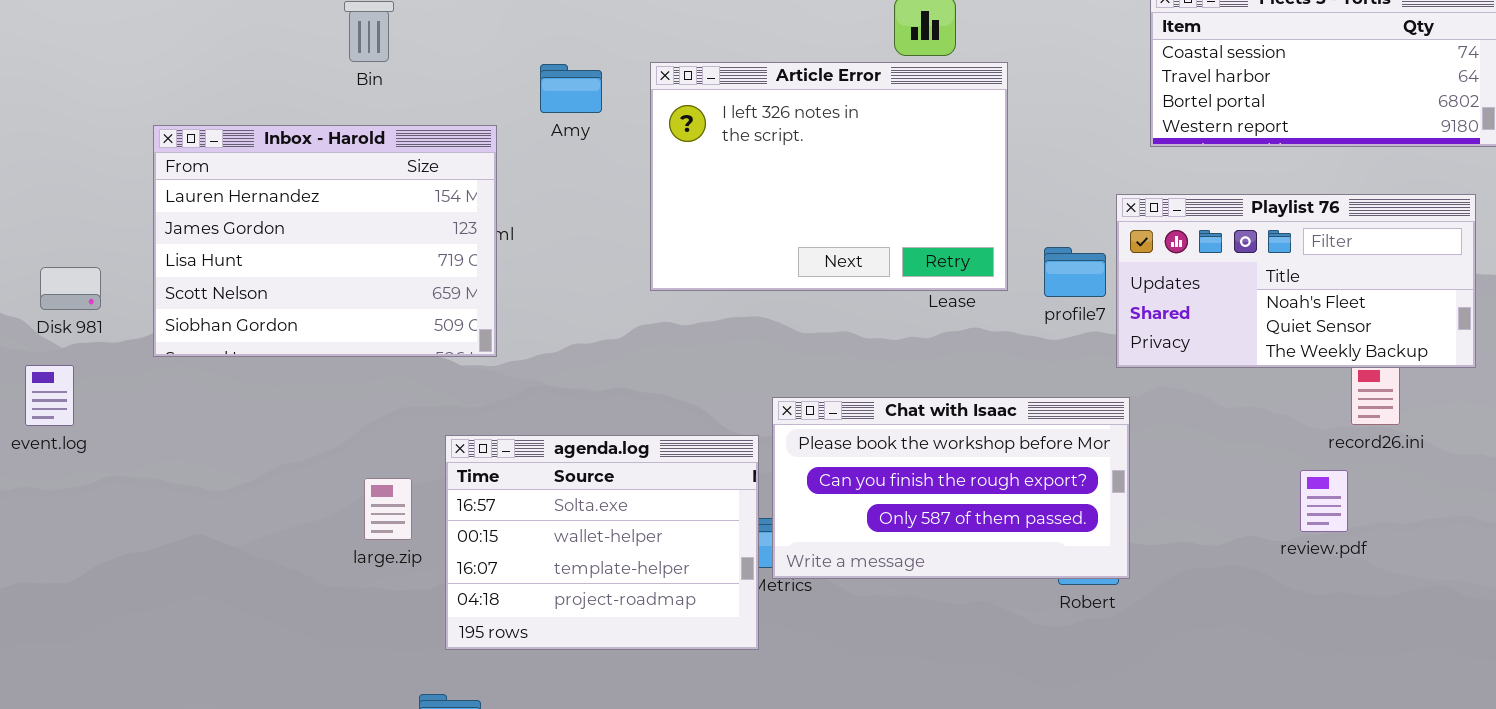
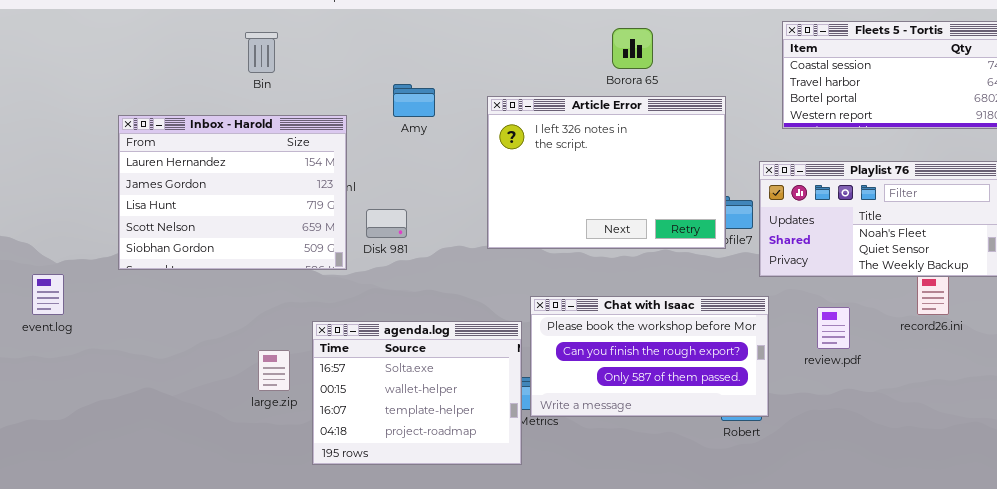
Article Error: [650,62,1008,291] -> [487,96,726,249], moved
Amy: [540,64,602,113] -> [393,84,435,117], moved
Disk 981: [40,267,101,310] -> [366,209,407,238], moved
review.pdf: [1300,470,1348,532] -> [817,307,850,349], moved

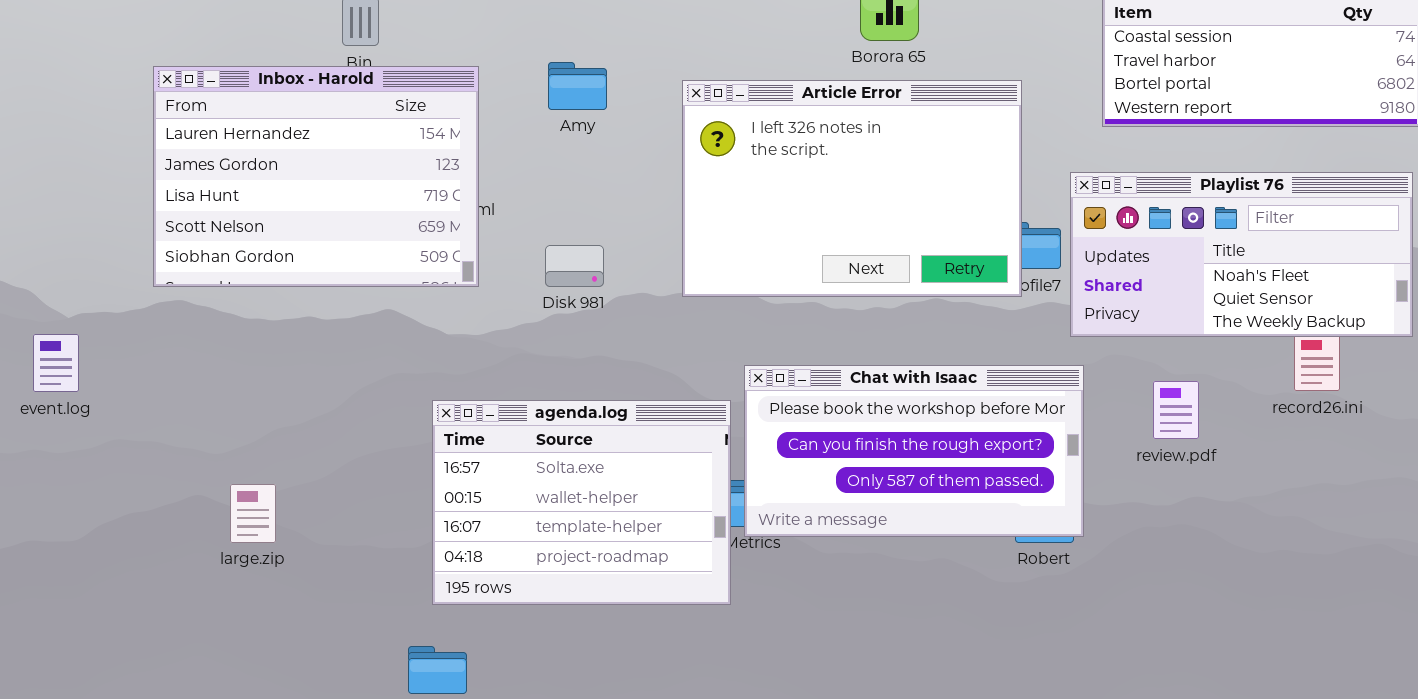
Inbox - Harold: [118,115,347,270] -> [153,66,479,287], moved
Disk 981: [366,209,407,238] -> [545,245,604,287], moved
large.zip: [258,350,290,391] -> [230,484,276,543], moved

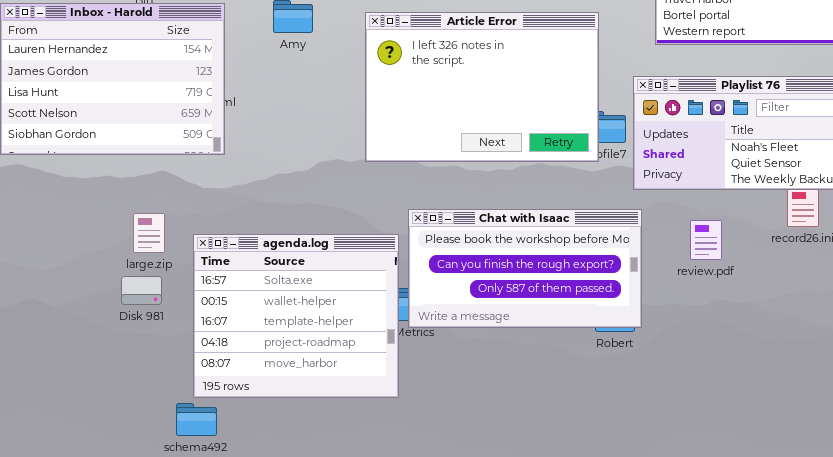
Disk 981: [545,245,604,287] -> [121,276,162,305], moved
agenda.log: [432,400,731,605] -> [193,234,399,398], resized
large.zip: [230,484,276,543] -> [133,213,165,253], moved

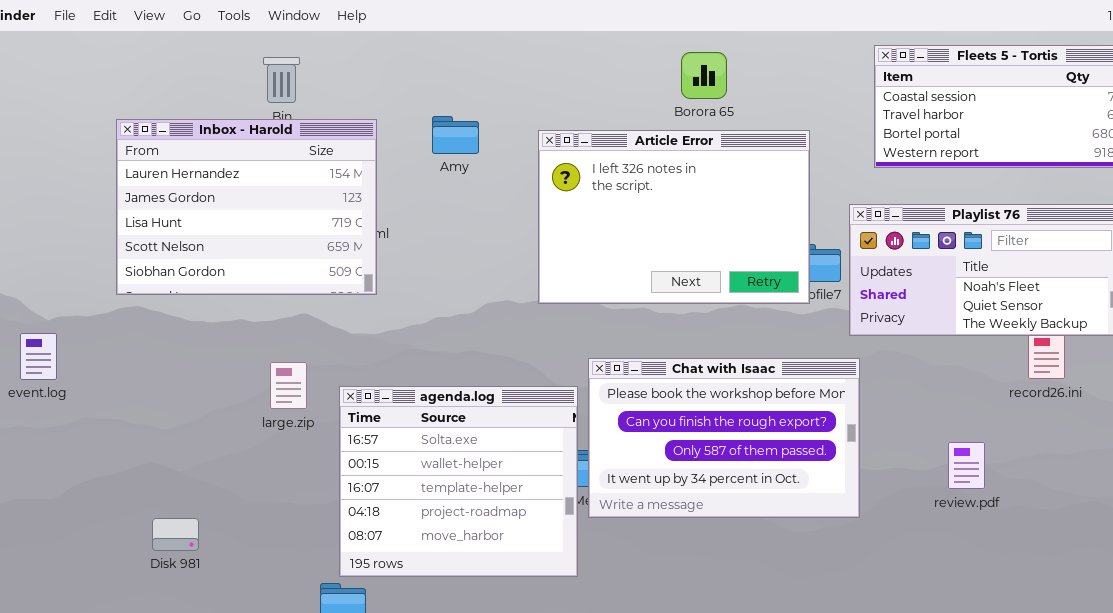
Chat with Isaac: [408,209,642,328] -> [588,358,860,518], resized
review.pdf: [690,220,722,260] -> [948,442,985,489], moved
Disk 981: [121,276,162,305] -> [152,518,199,551], moved

